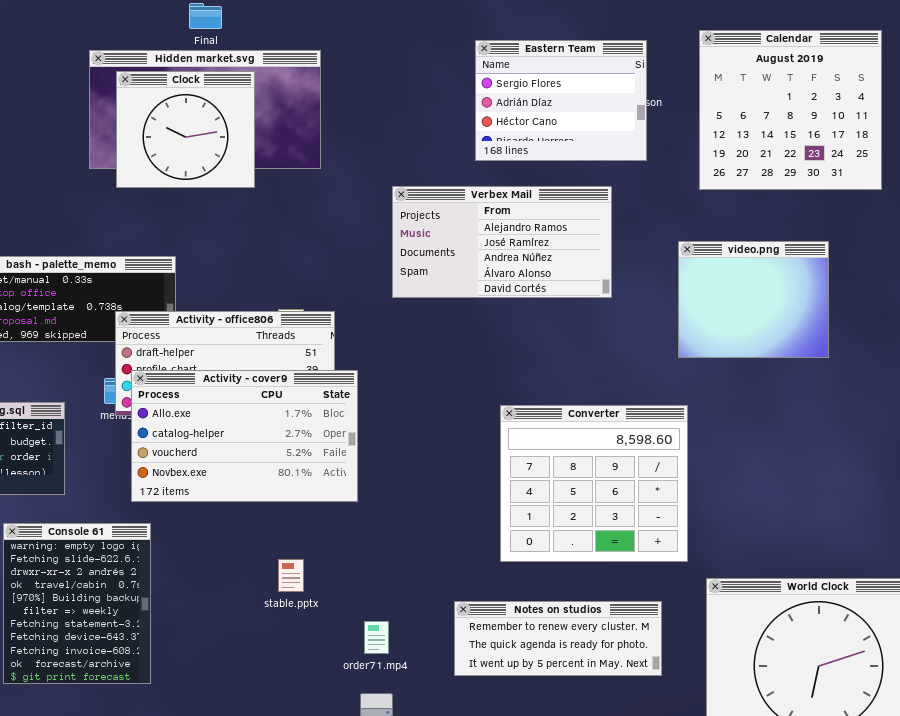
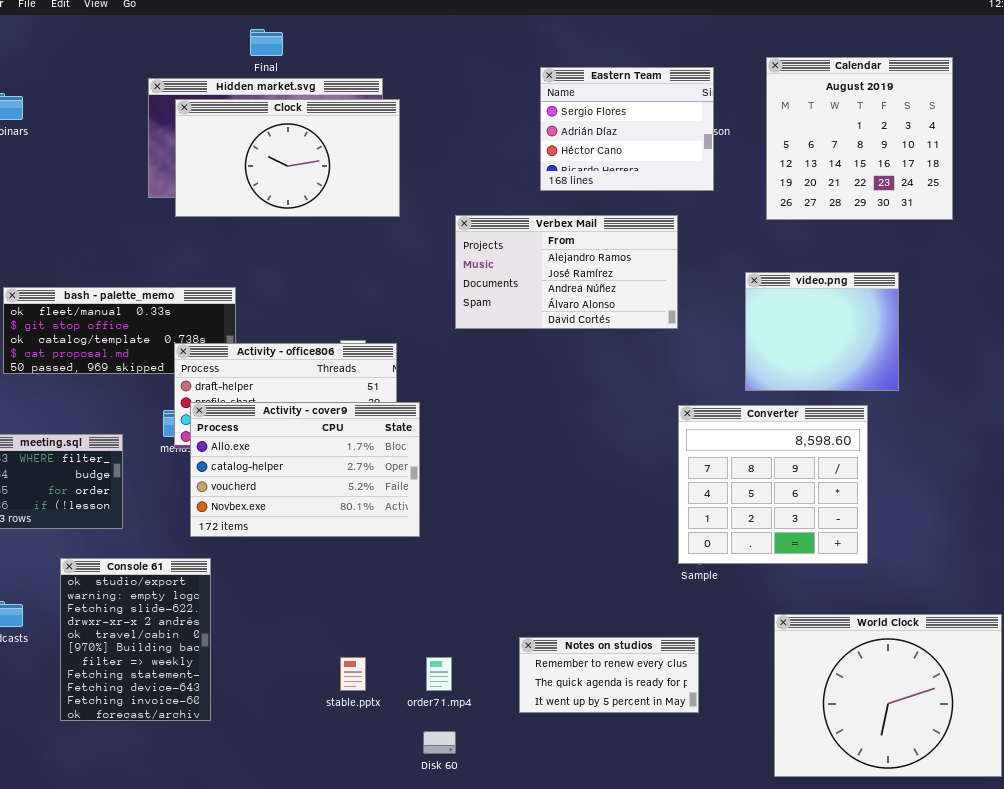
Clock: [116,71,255,188] -> [175,99,400,217], resized
Converter: [500,405,688,562] -> [678,405,868,564], moved
Console 61: [3,523,151,684] -> [60,558,211,721], scrolled up 1 row
stable.pptx: [278,559,304,592] -> [340,657,366,691], moved
Notes on studios: [454,601,662,676] -> [519,637,699,713], resized

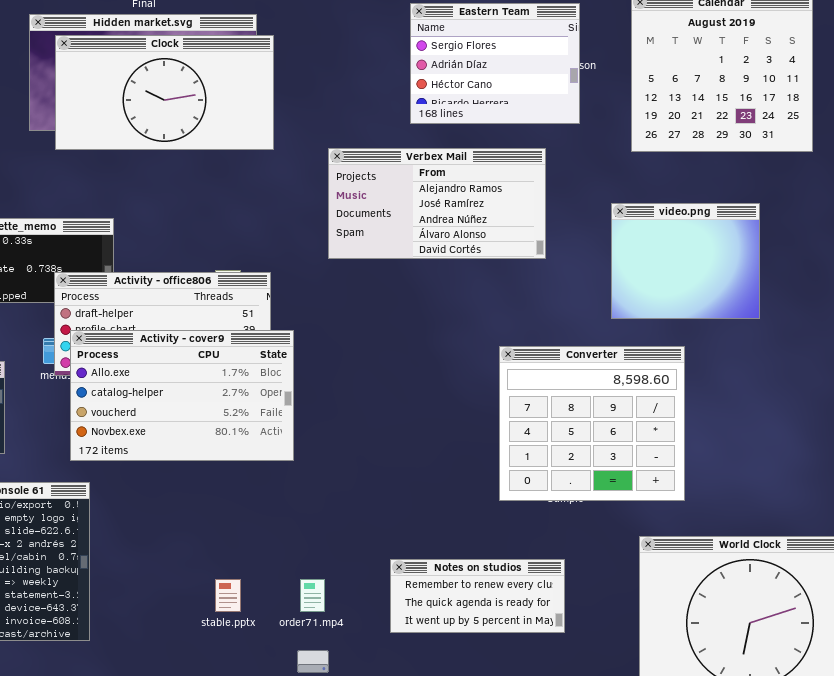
Converter: [678,405,868,564] -> [499,346,685,501], moved

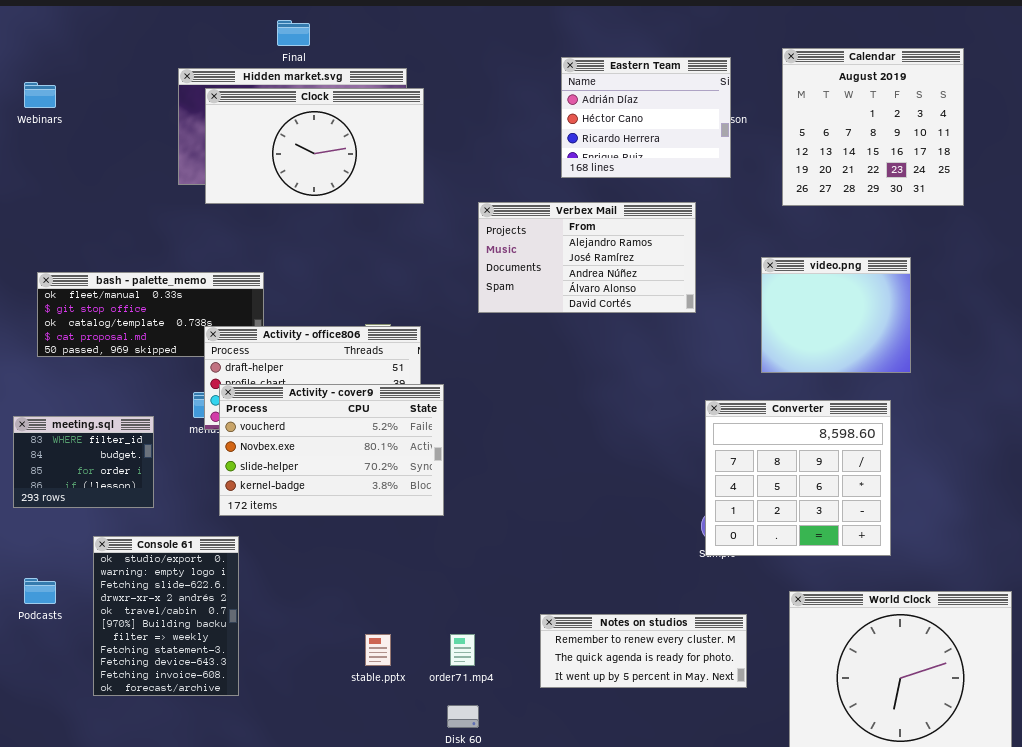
Eastern Team: [410,3,580,124] -> [561,57,731,178], scrolled down 1 row
Activity - cover9: [70,330,294,461] -> [219,384,444,516], scrolled down 2 rows
Converter: [499,346,685,501] -> [705,400,891,556], moved
Notes on studios: [390,559,565,633] -> [540,614,747,688], resized

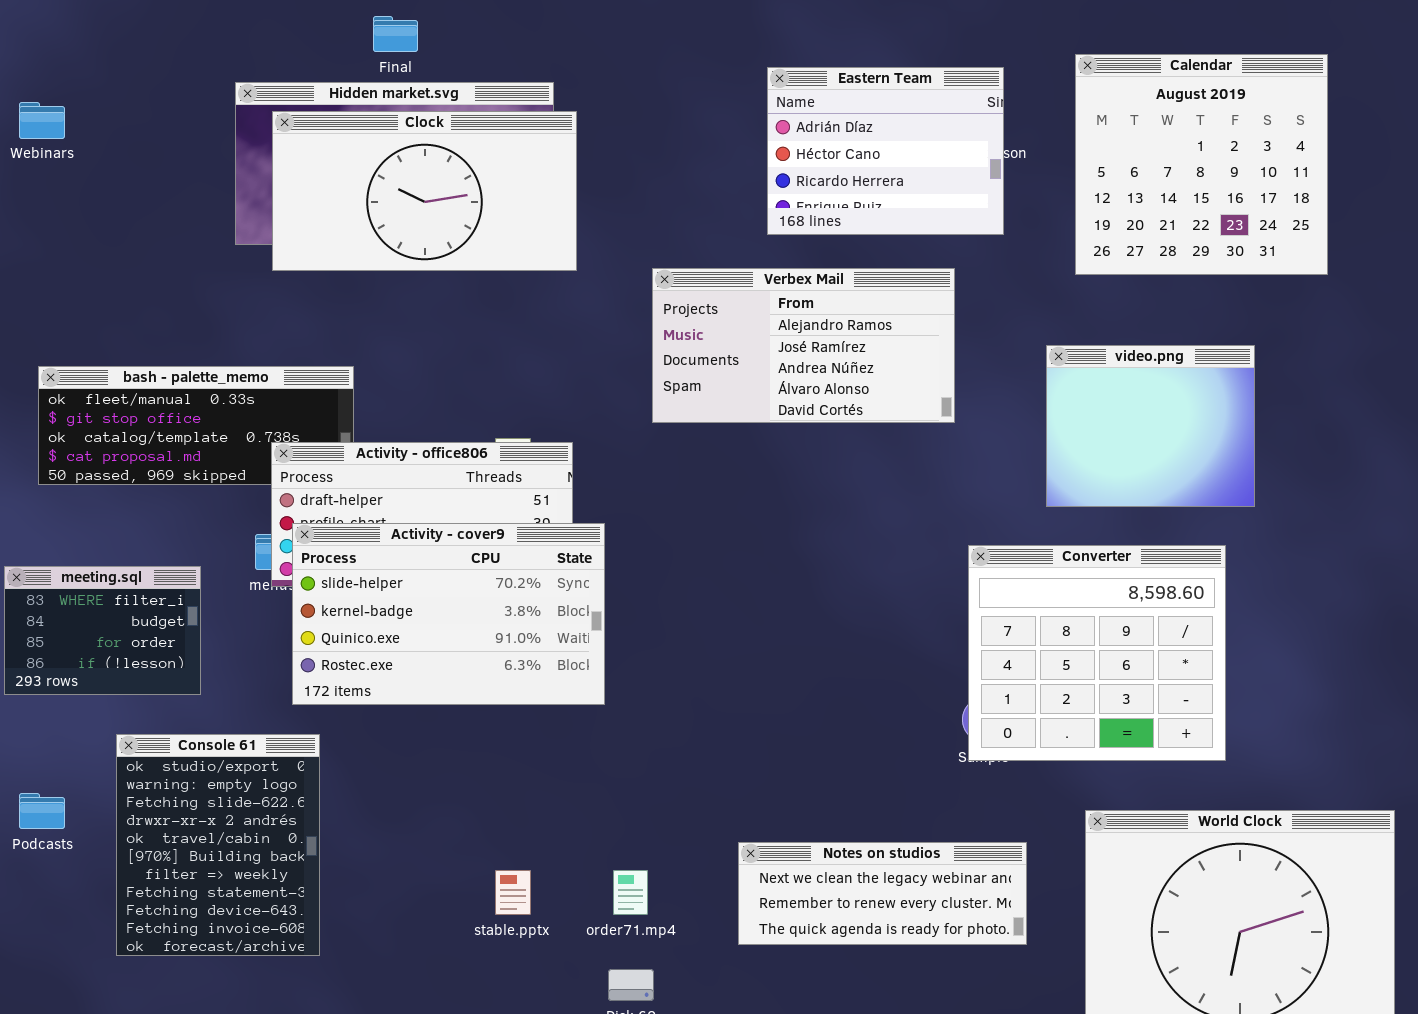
Activity - cover9: [219,384,444,516] -> [292,523,605,705], scrolled down 2 rows
Notes on studios: [540,614,747,688] -> [738,842,1027,945], scrolled up 1 row

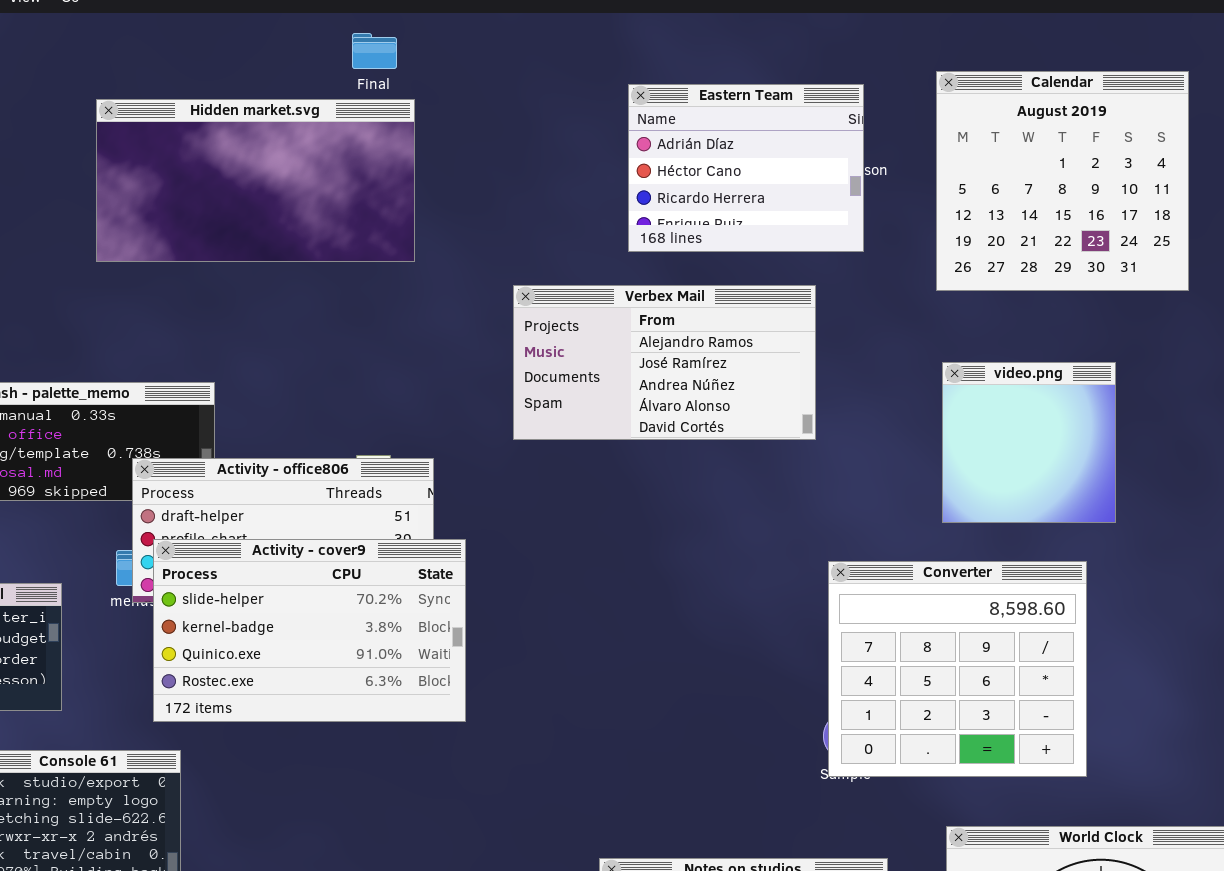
Final: [373,16,418,52] -> [352,33,397,69], moved
Clock: [272,111,577,271] -> none, closed
video.png: [1046,345,1255,507] -> [942,362,1116,523], resized

